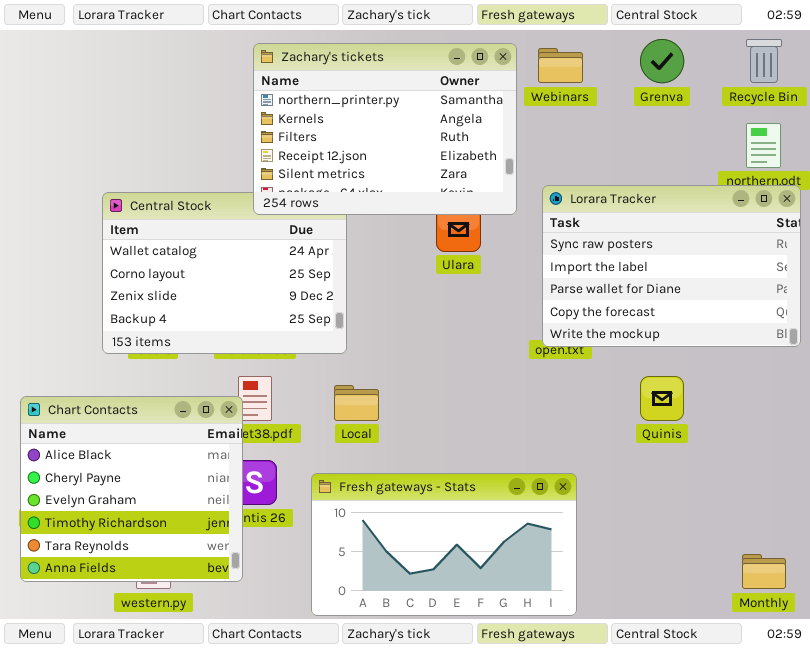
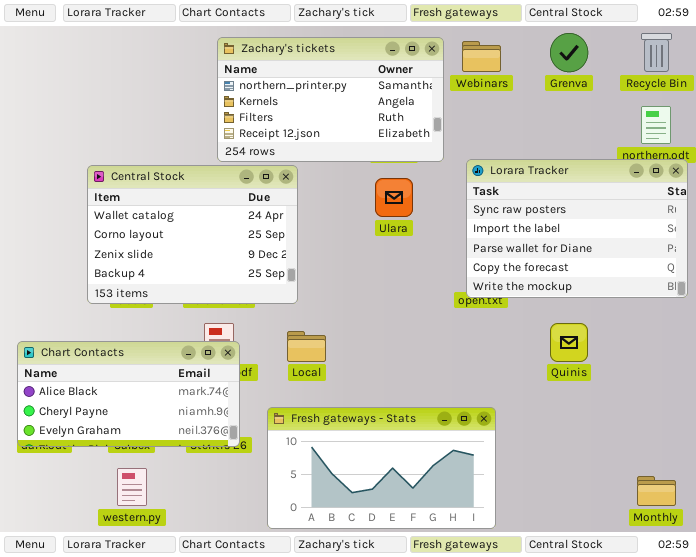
Zachary's tickets: [253,43,517,215] -> [217,37,444,162], resized
Chart Contacts: [20,396,243,582] -> [17,341,240,447], resized

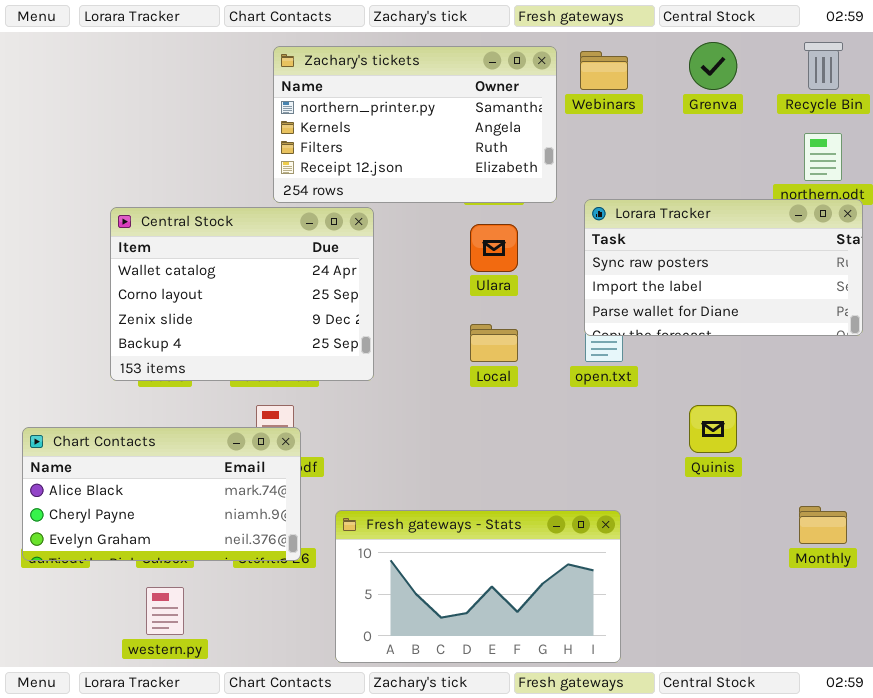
Lorara Tracker: [466,159,688,298] -> [584,199,863,336], resized
Local: [287,331,326,362] -> [470,324,518,362], moved
Monthly: [637,476,676,506] -> [799,506,847,544], moved

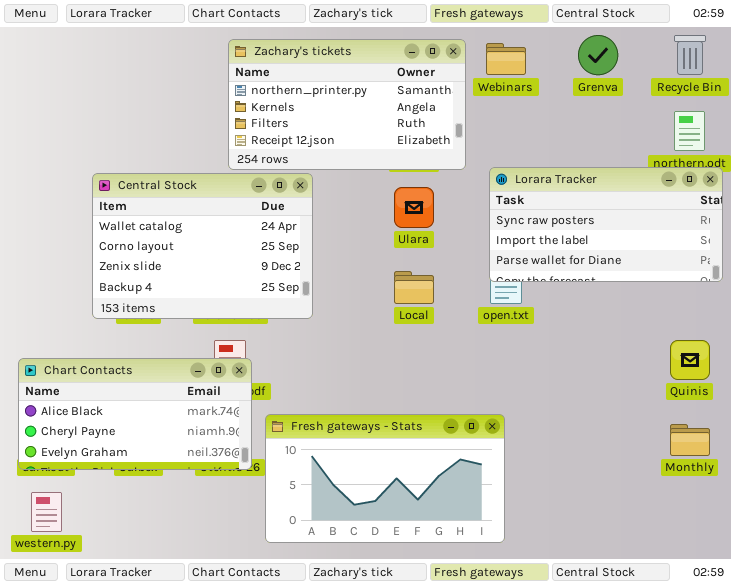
Quinis: [689,405,737,453] -> [670,340,710,380], moved
Fresh gateways - Stats: [335,510,621,663] -> [265,414,505,543], moved
western.py: [146,587,184,635] -> [31,492,62,532], moved

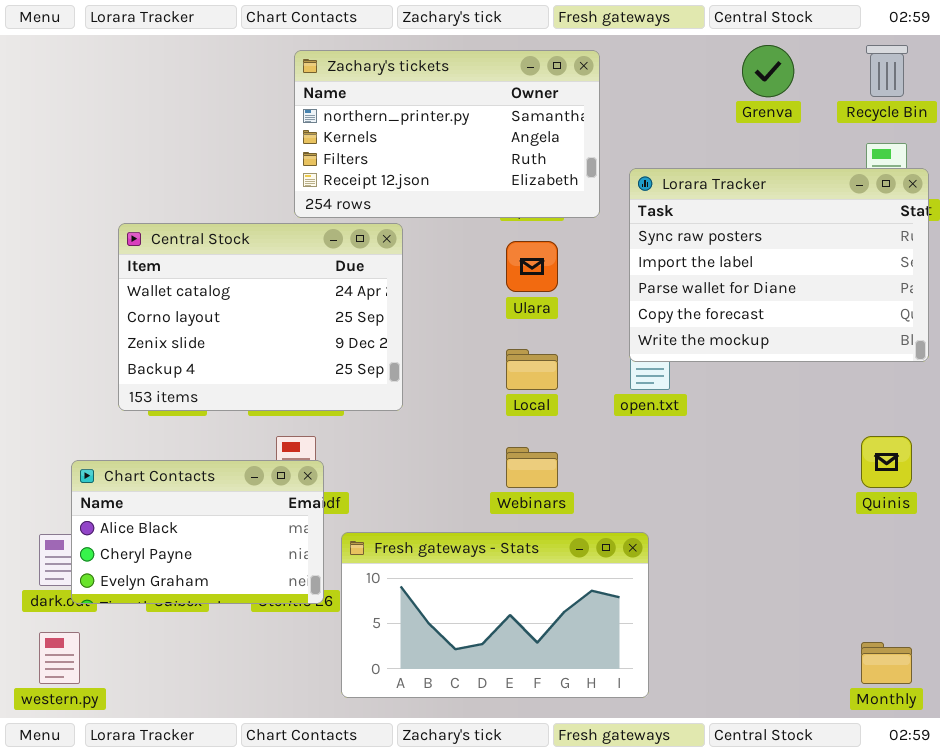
Webinars: [486,43,526,75] -> [506,447,558,488], moved
Lorara Tracker: [489,167,723,282] -> [629,168,929,362], resized
Chart Contacts: [18,358,252,470] -> [71,460,324,604], resized
Monthly: [670,424,710,456] -> [861,642,912,684], moved

